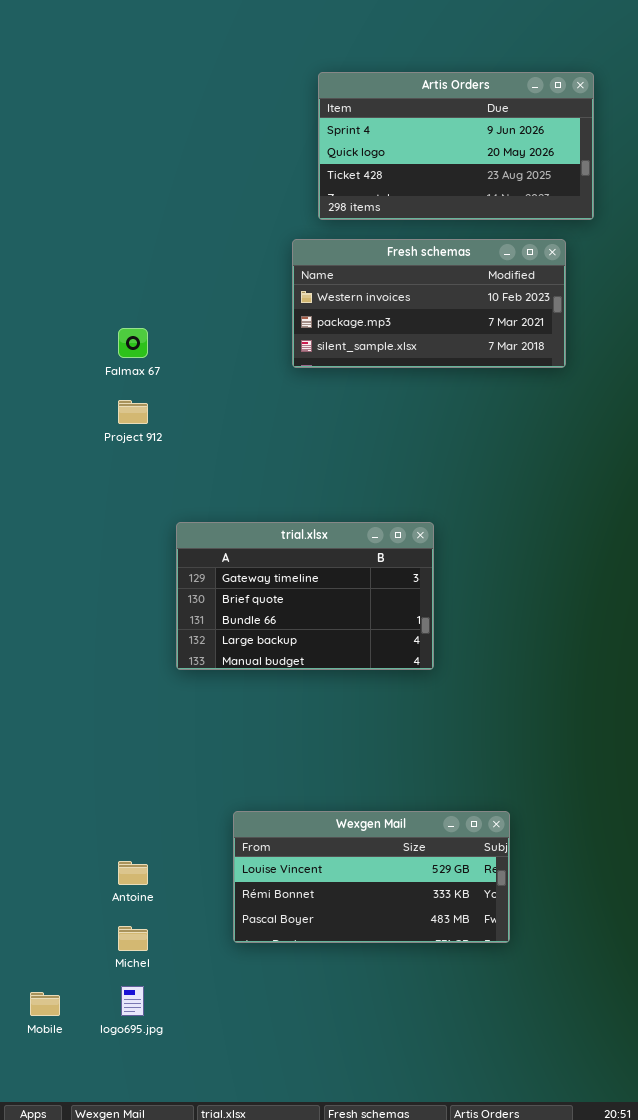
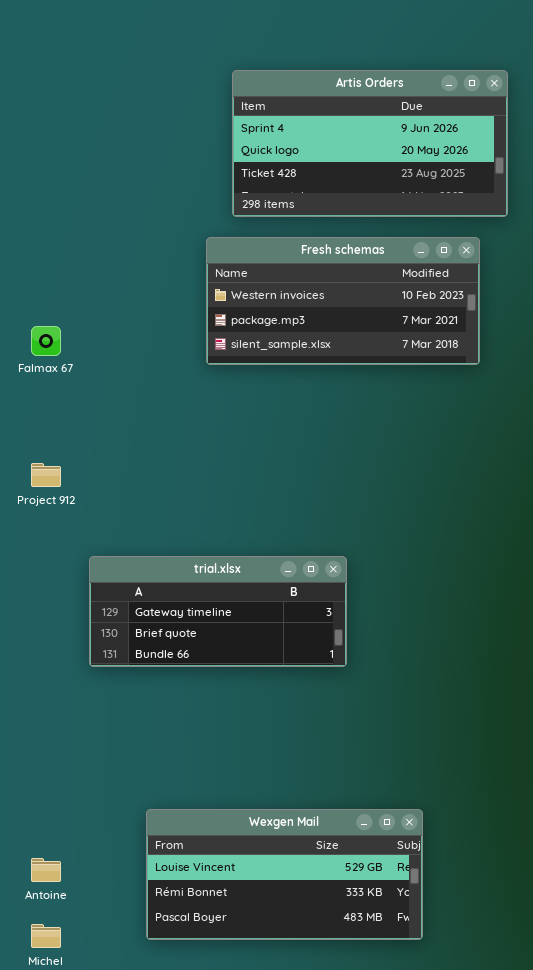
Project 912: [118,400,148,424] -> [31,463,61,487], moved
trial.xlsx: [176,522,434,670] -> [89,556,347,667], resized

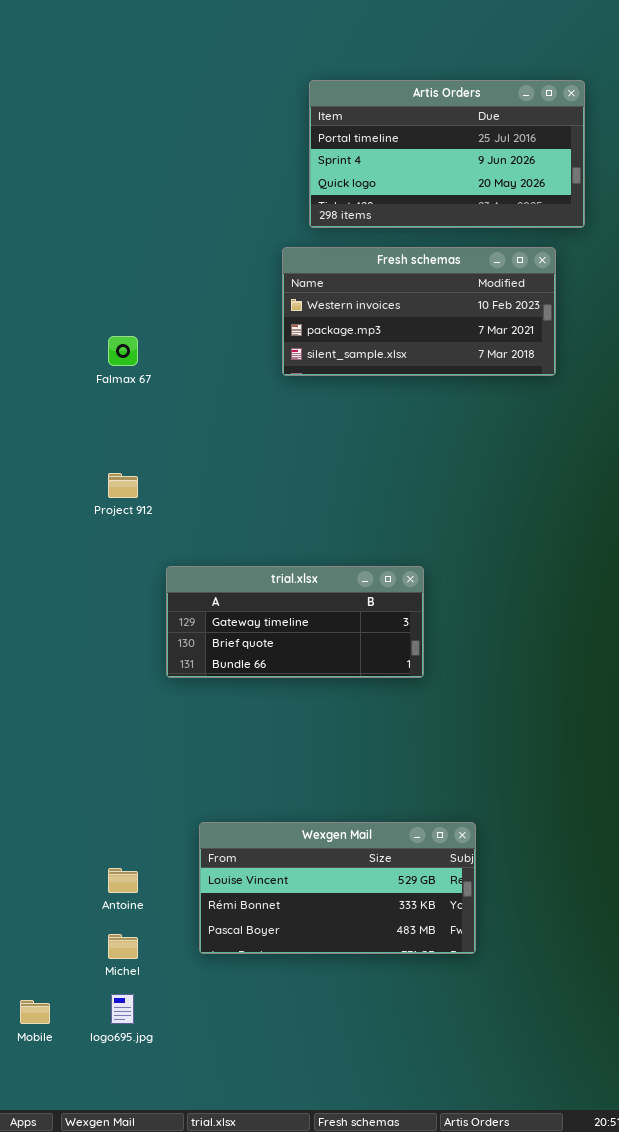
Artis Orders: [232,70,508,217] -> [309,80,585,228], scrolled up 1 row
Wexgen Mail: [146,809,423,940] -> [199,822,476,954], moved

